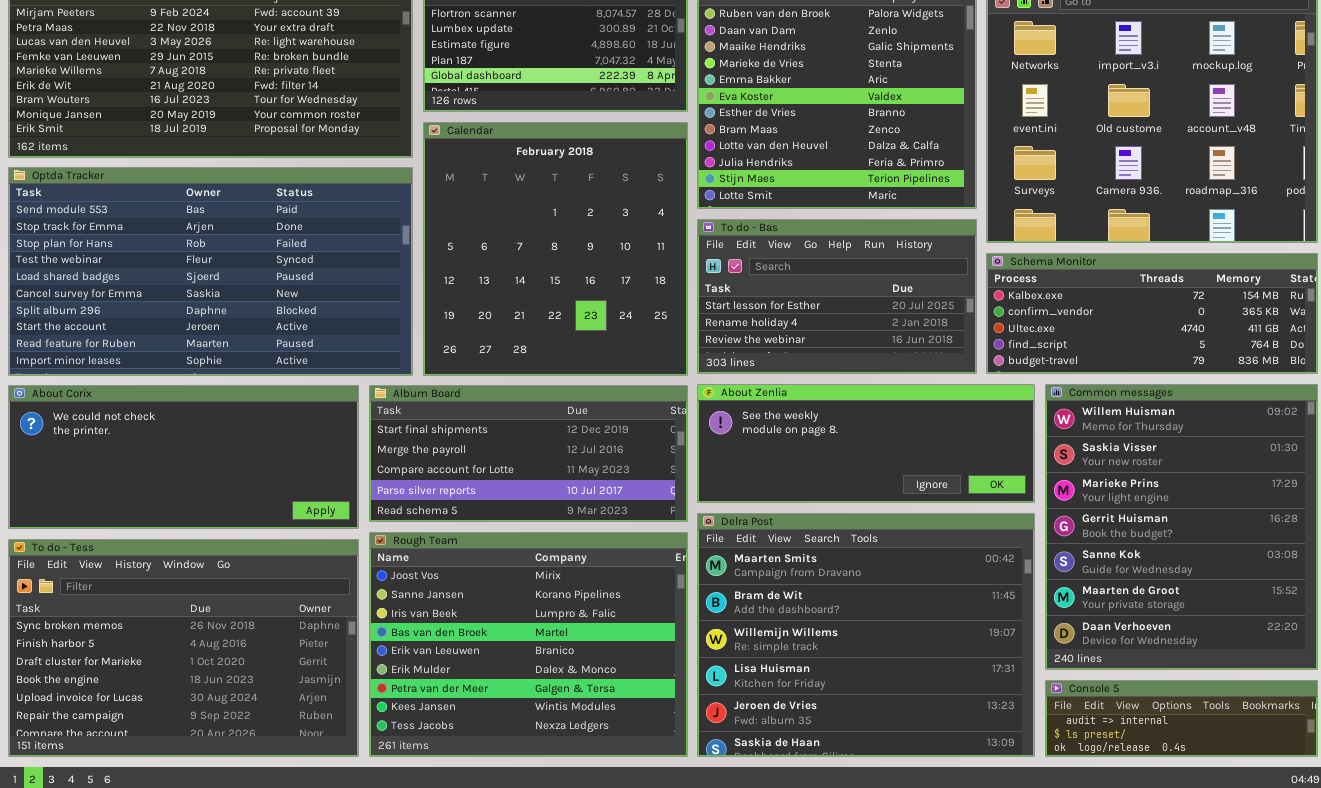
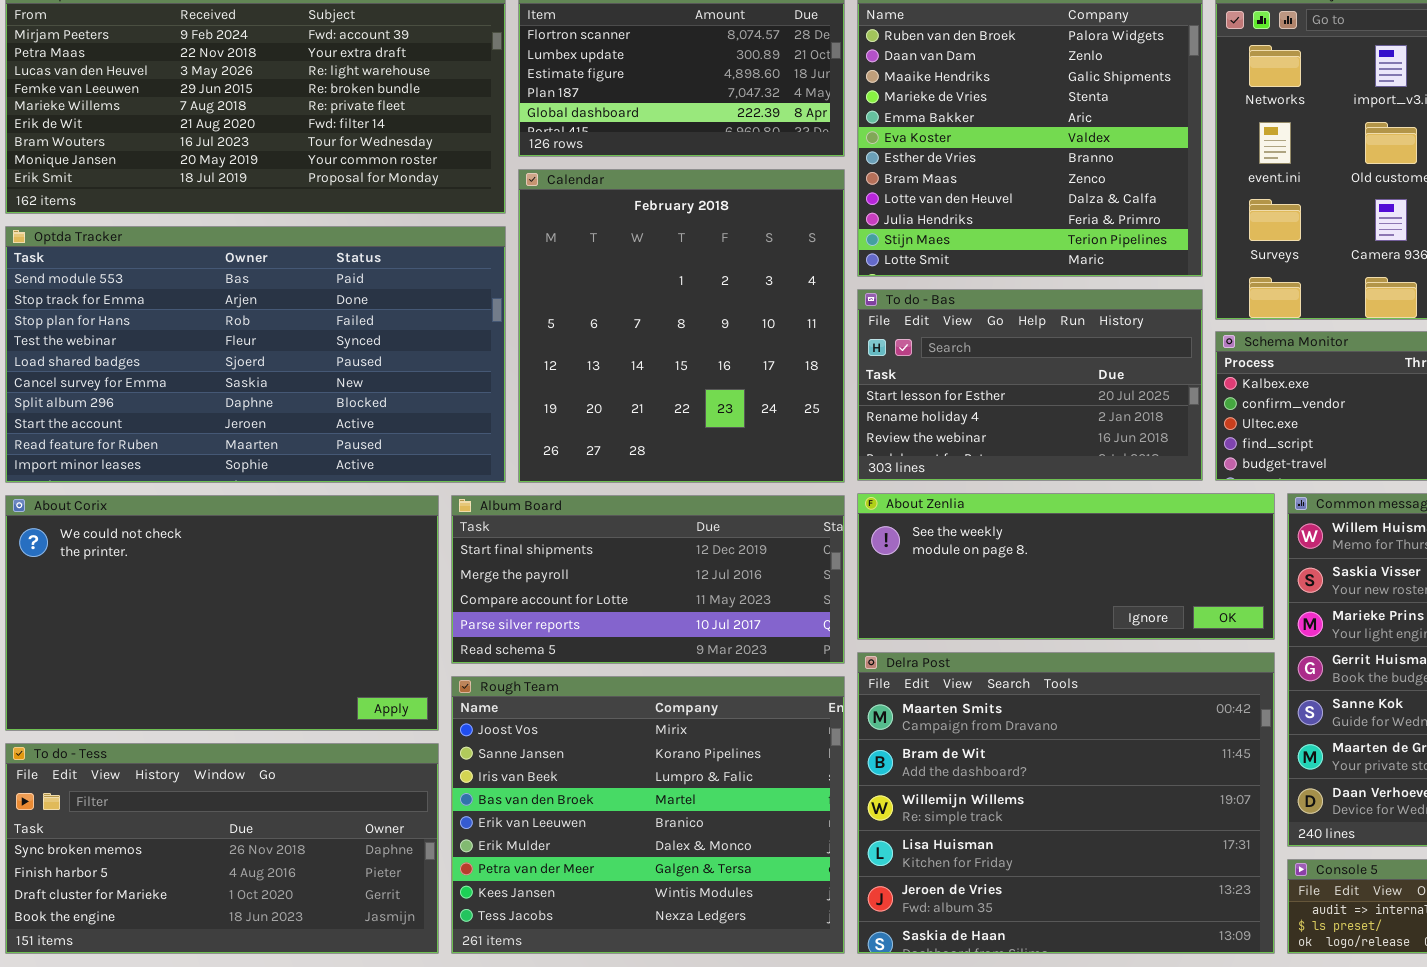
About Corix: [8,385,359,529] -> [5,495,439,731], resized
To do - Tess: [8,539,359,757] -> [5,743,439,954], resized

